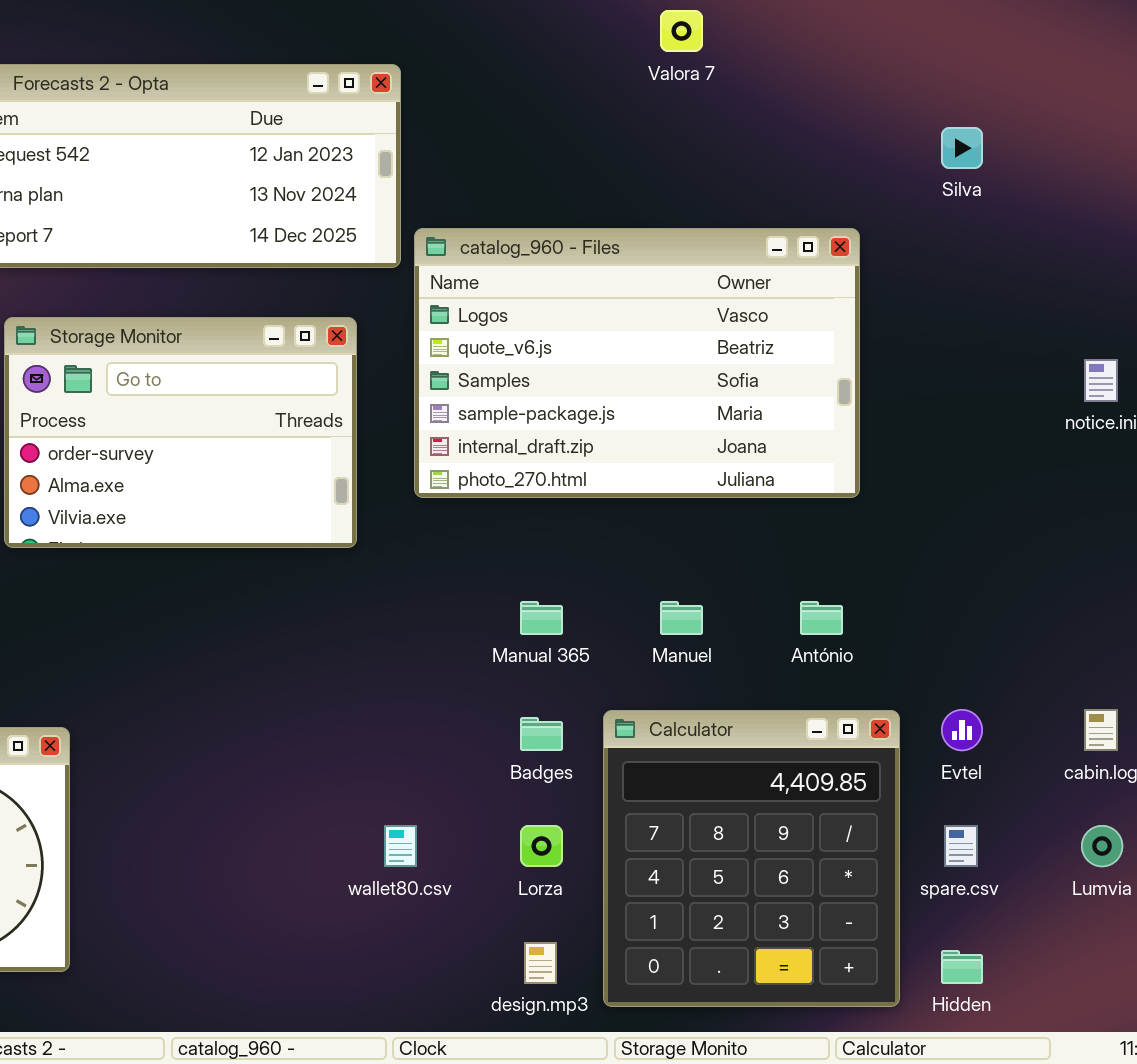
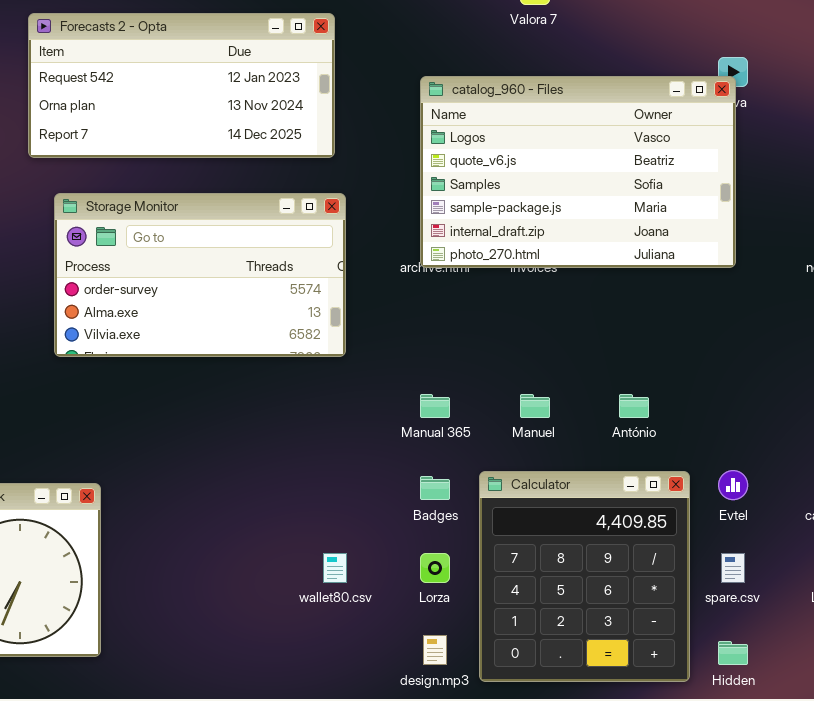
catalog_960 - Files: [414,228,860,498] -> [420,76,736,268], moved
Storage Monitor: [4,317,357,548] -> [54,193,346,357], resized

